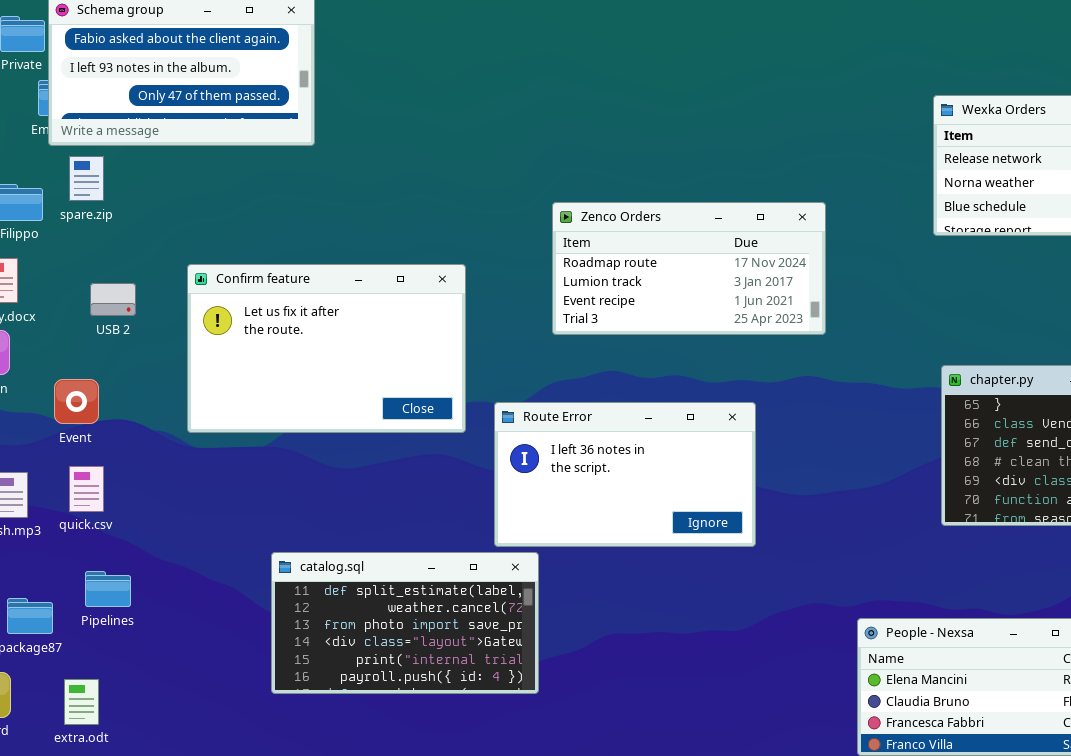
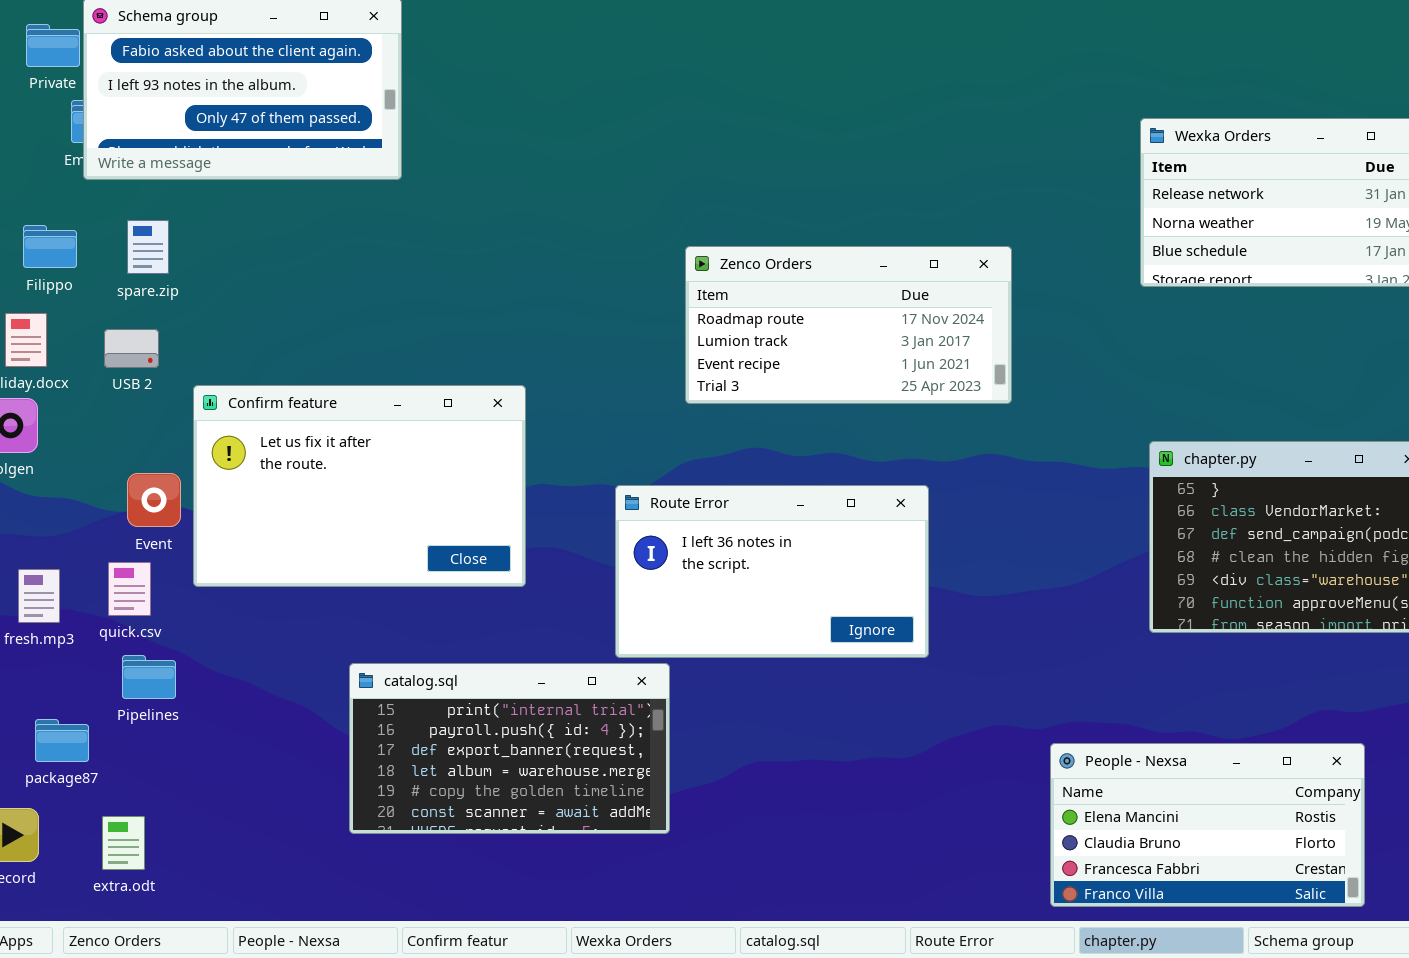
spare.zip: [69,156,104,201] -> [127,220,169,274], moved
Confirm feature: [187,264,466,433] -> [193,385,526,587], moved
USB 2: [90,283,136,316] -> [104,329,159,368], moved
Event: [54,379,99,424] -> [127,473,181,527], moved
catalog.sql: [271,552,539,694] -> [349,663,670,834], scrolled down 4 rows
Pipelines: [85,571,131,607] -> [122,655,176,699], moved

